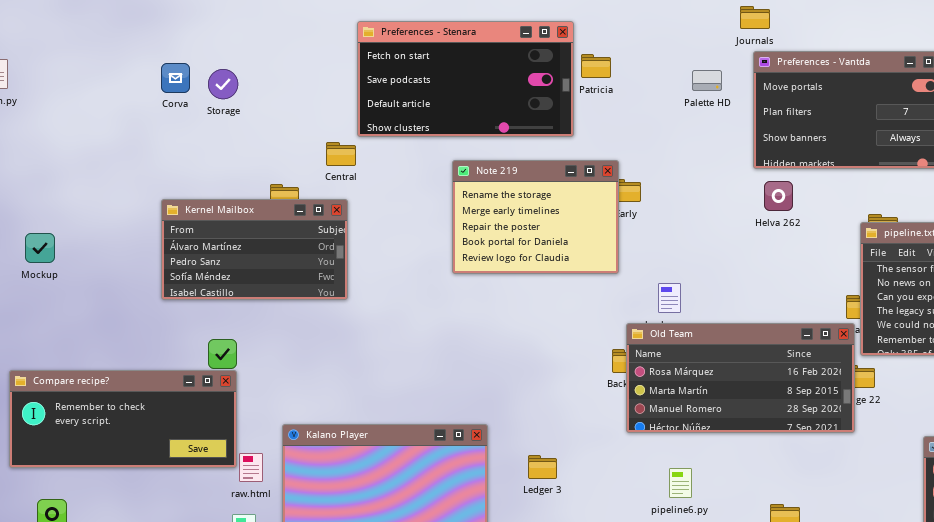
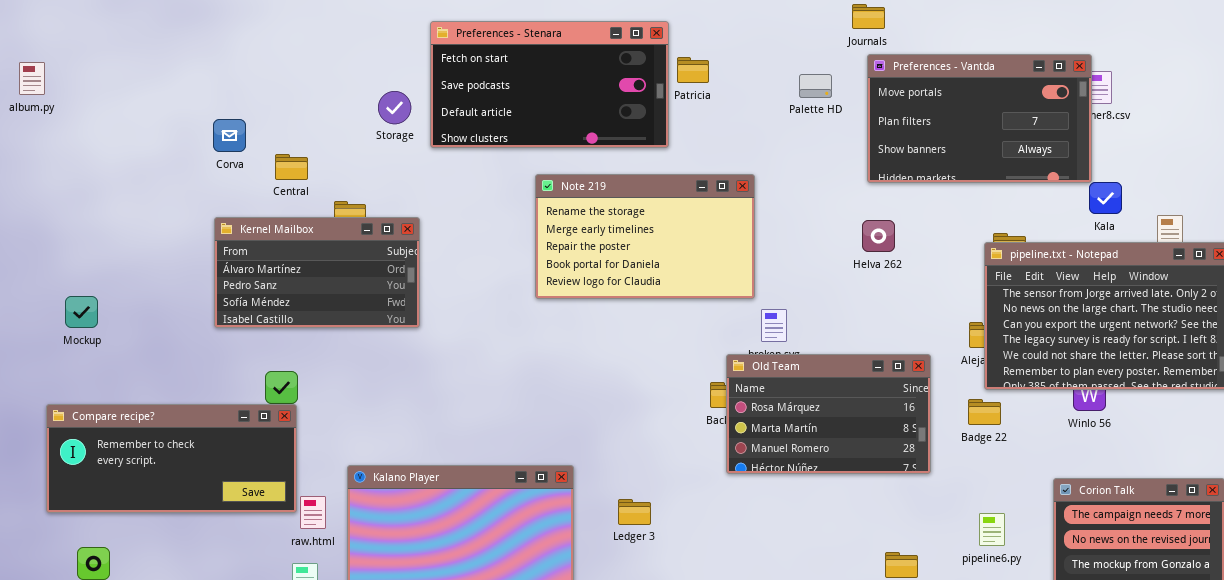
Corva: [161,63,190,93] -> [213,119,246,152], moved
Storage: [208,69,238,99] -> [378,91,411,124], moved
Central: [326,142,356,166] -> [275,154,308,180], moved
Note 219: [452,160,619,274] -> [535,174,755,299], resized
Helva 262: [764,181,793,211] -> [862,220,895,252], moved
Mockup: [25,233,55,263] -> [65,296,98,328], moved
Old Team: [626,323,855,433] -> [726,354,931,474], resized
pipeline6.py: [669,468,692,498] -> [979,513,1005,546], moved

